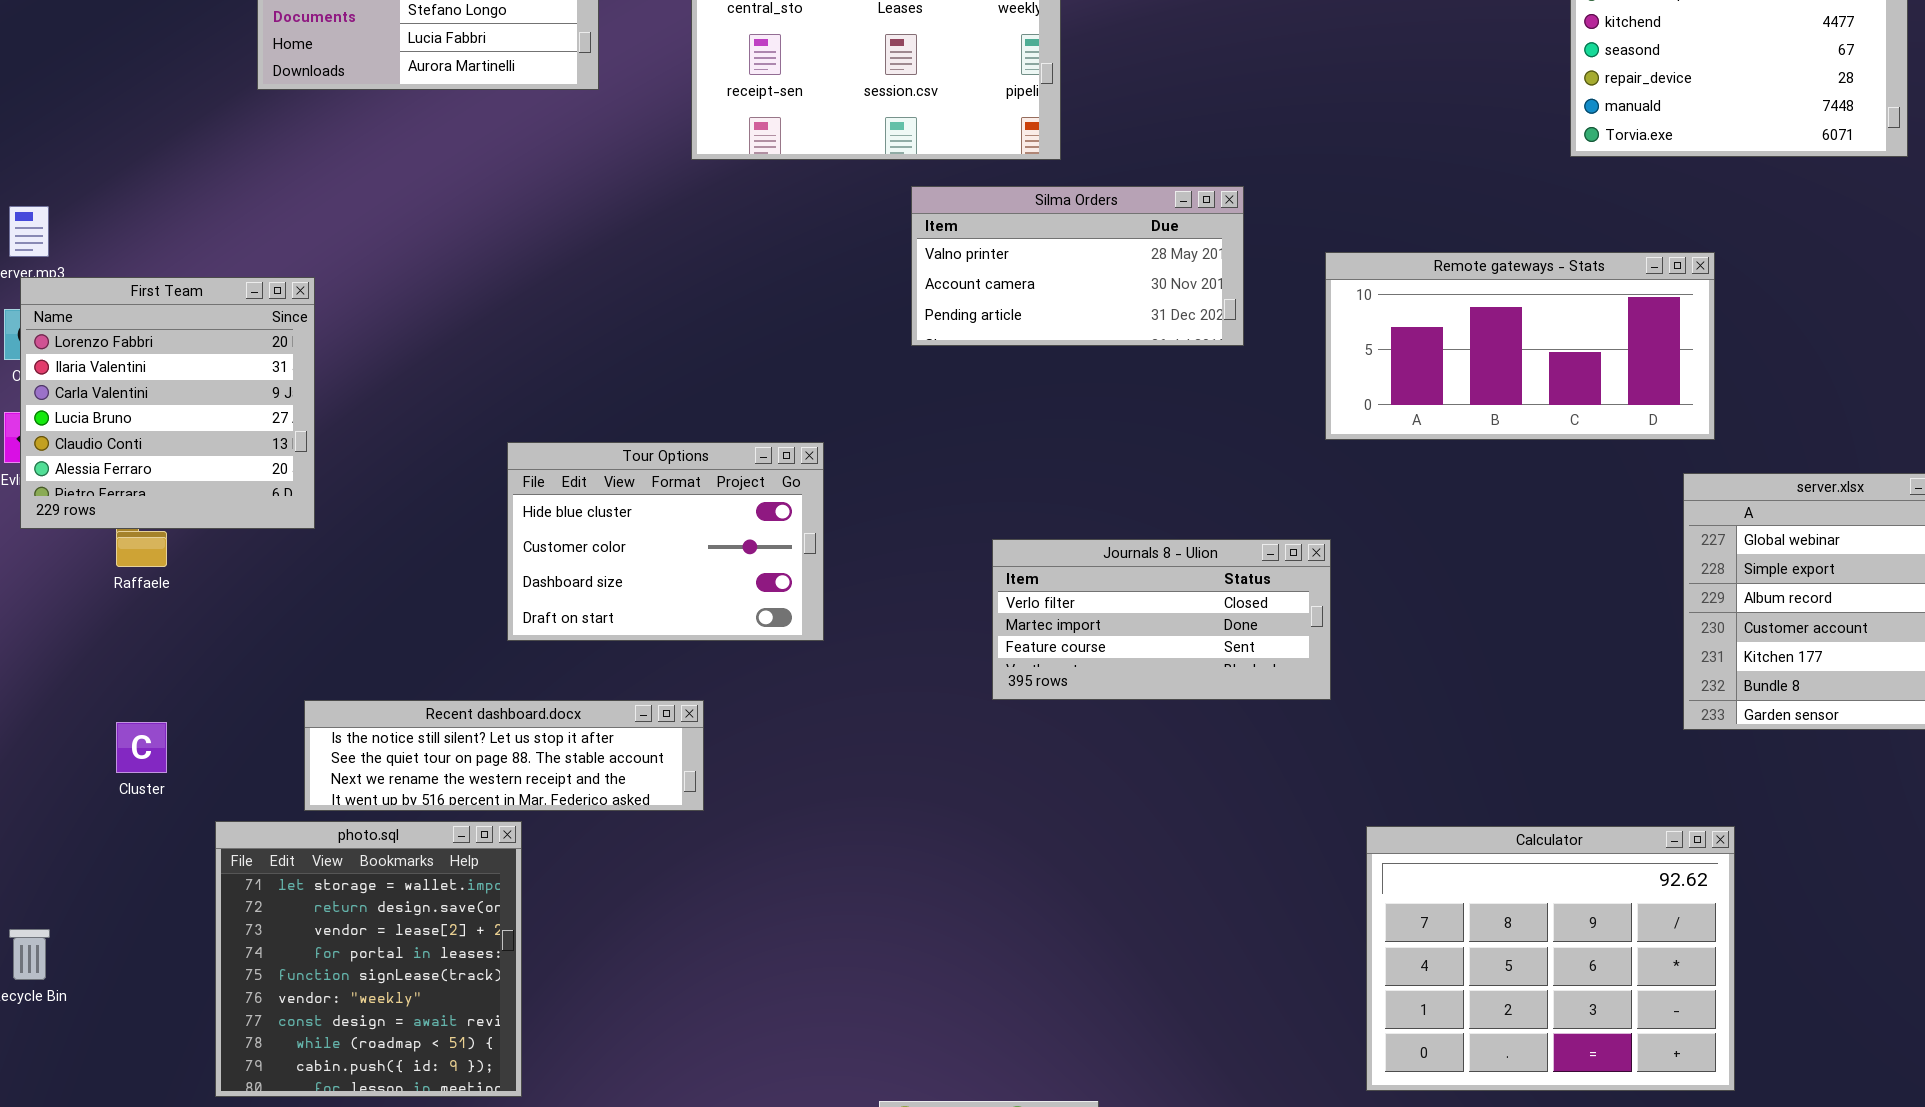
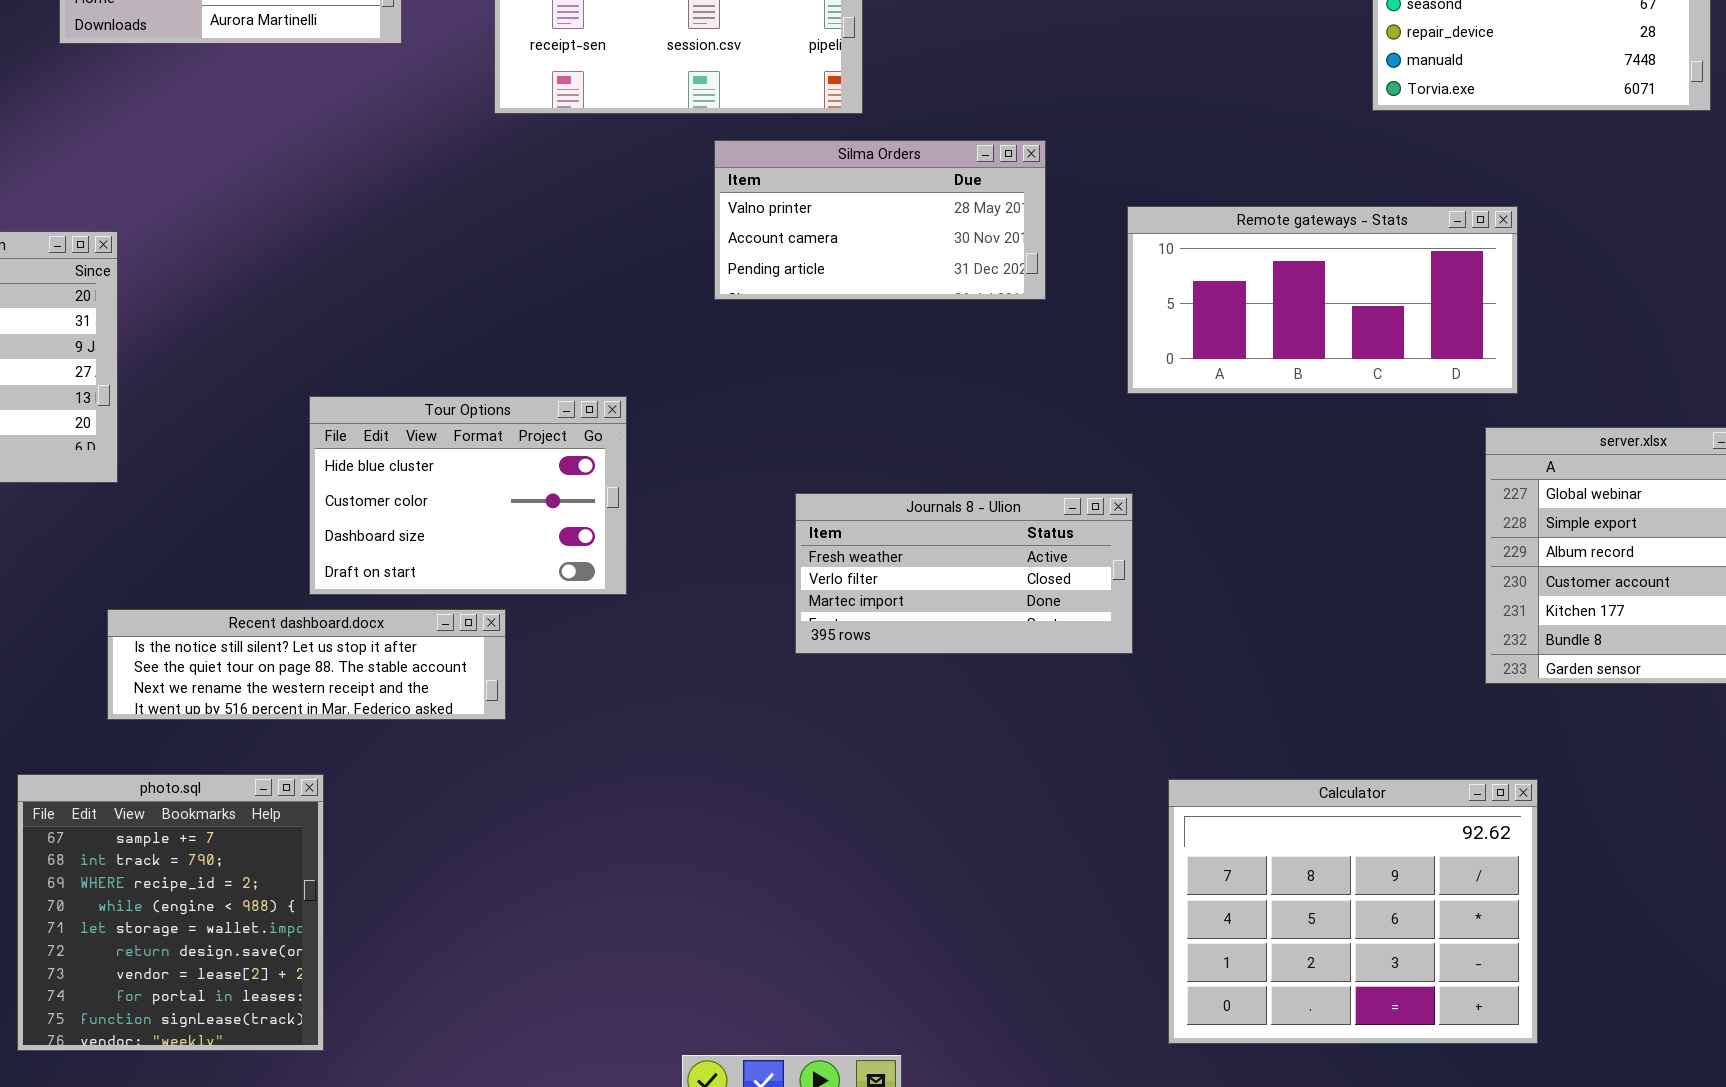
Journals 8 - Ulion: [992,539,1331,700] -> [795,493,1133,654], scrolled up 1 row
Recent dashboard.docx: [304,700,704,811] -> [107,609,506,720], moved
photo.sql: [215,821,522,1097] -> [17,774,324,1051], scrolled up 4 rows

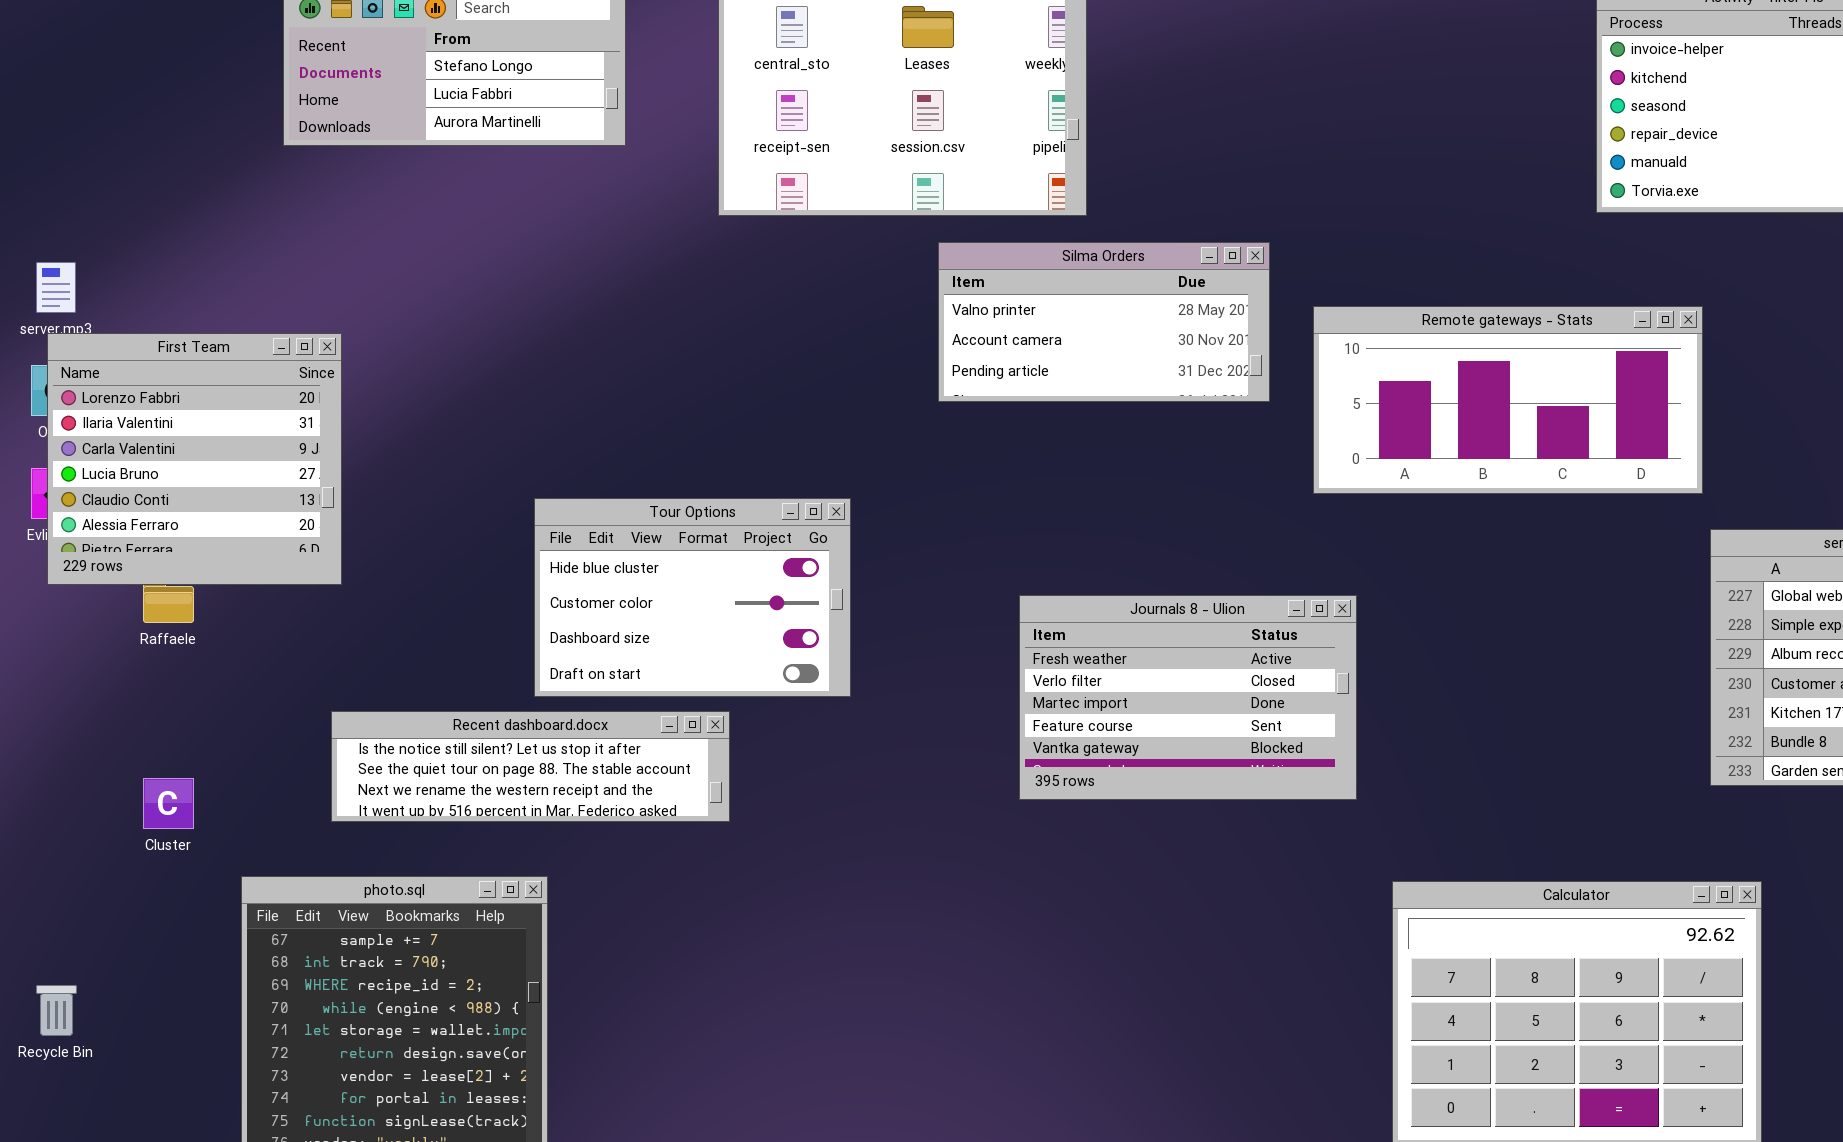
Remote gateways - Stats: [1127,206,1518,394] -> [1313,306,1703,494], moved
Journals 8 - Ulion: [795,493,1133,654] -> [1019,595,1357,800], resized

